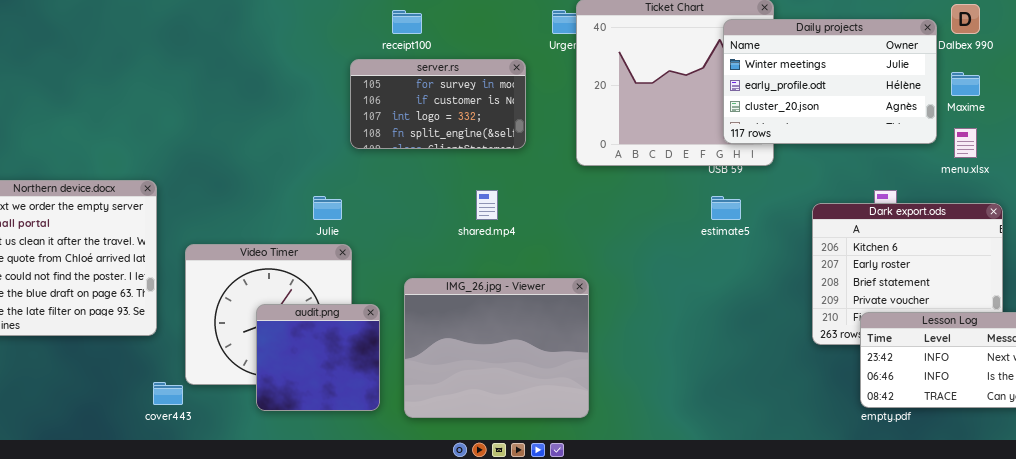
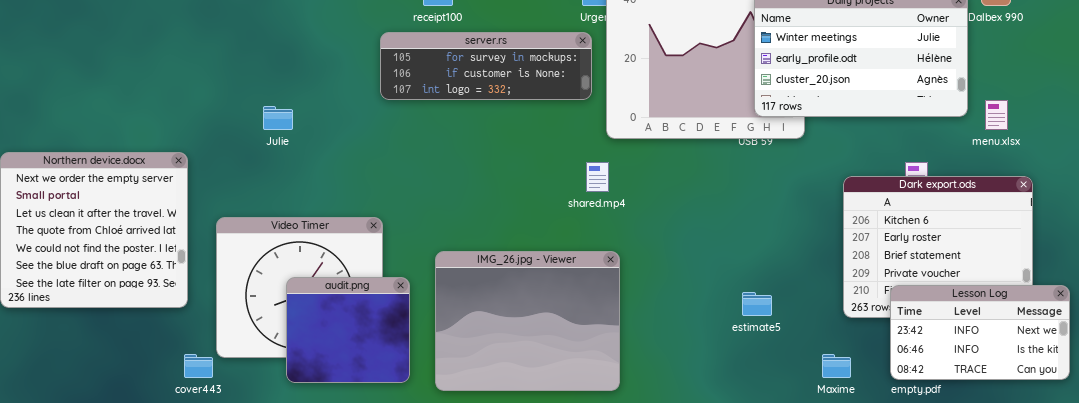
server.rs: [350,59,526,149] -> [380,32,592,100], resized
Maxime: [951,72,980,96] -> [822,354,851,378], moved
shared.mp4: [476,190,498,220] -> [586,162,609,192], moved
Julie: [313,196,342,220] -> [263,106,293,130], moved
estimate5: [711,196,741,220] -> [742,292,772,316], moved

